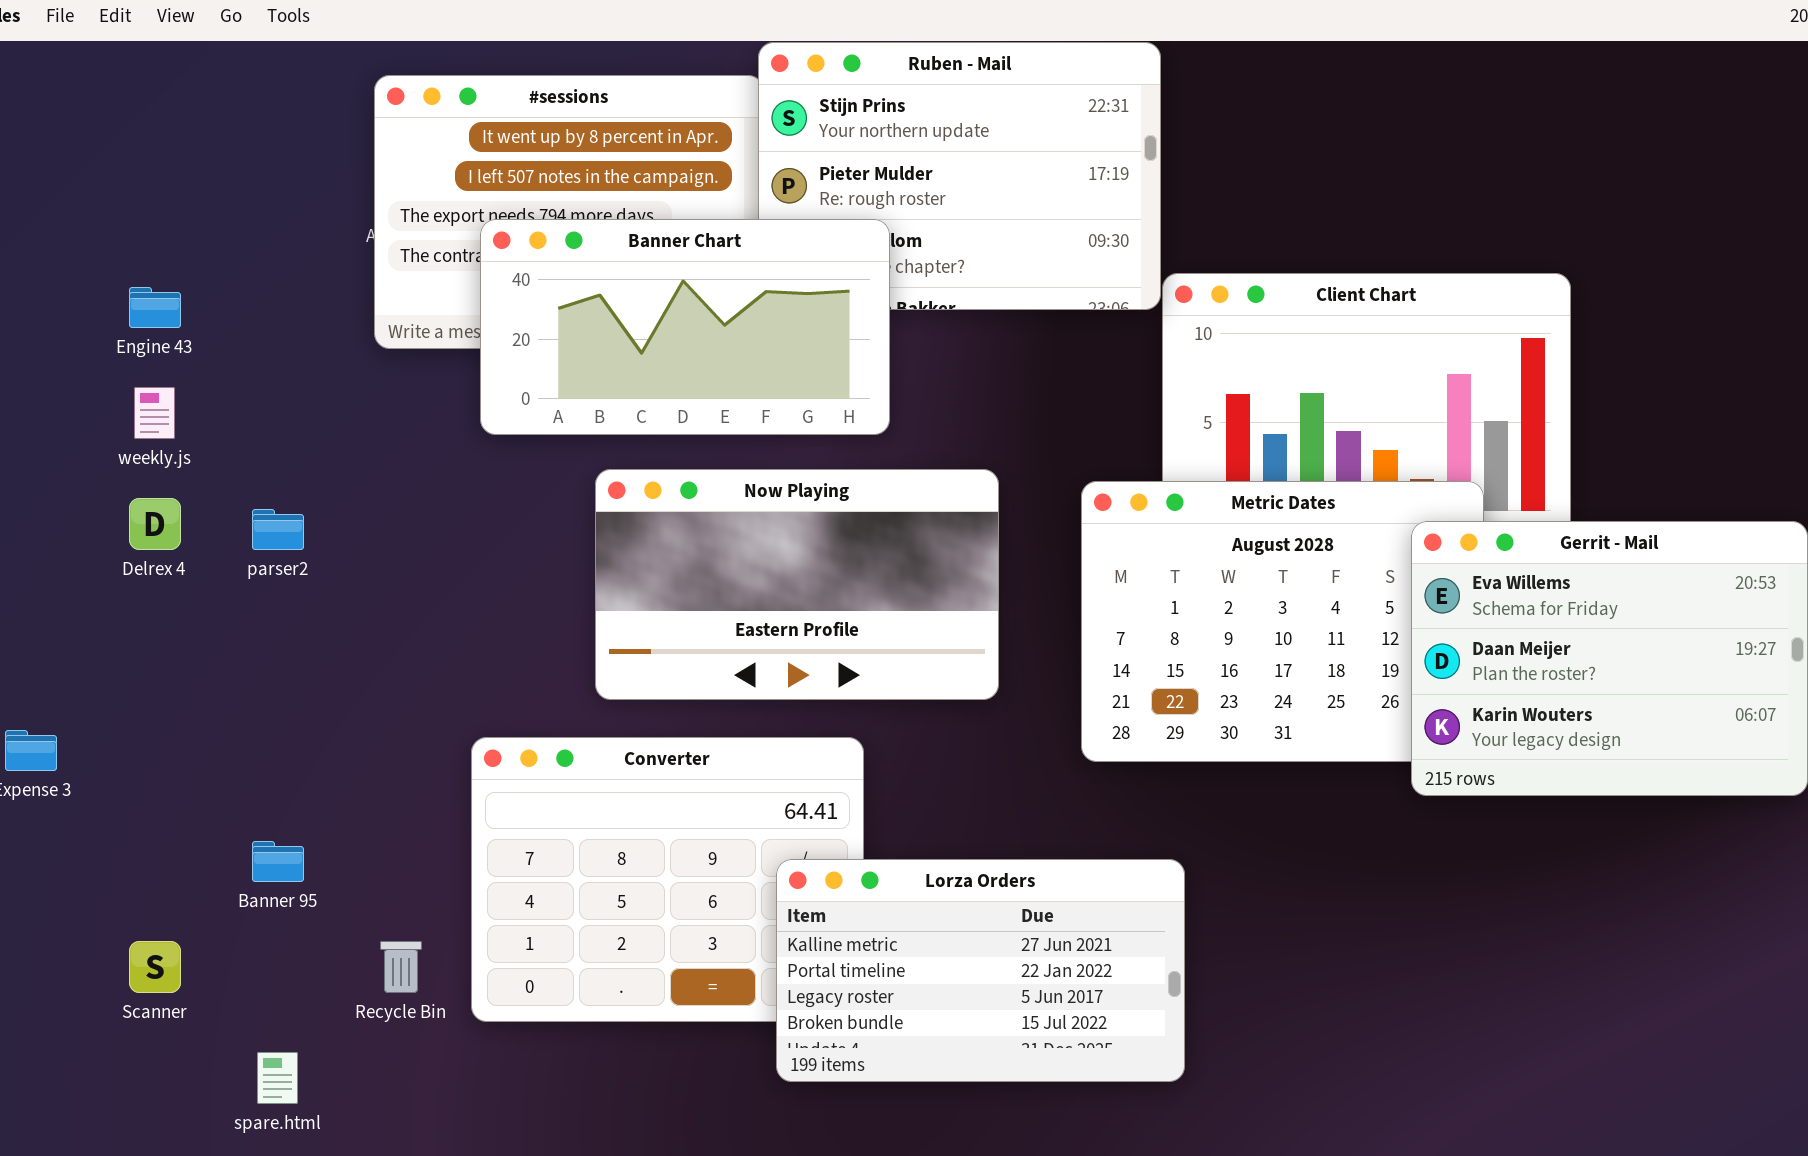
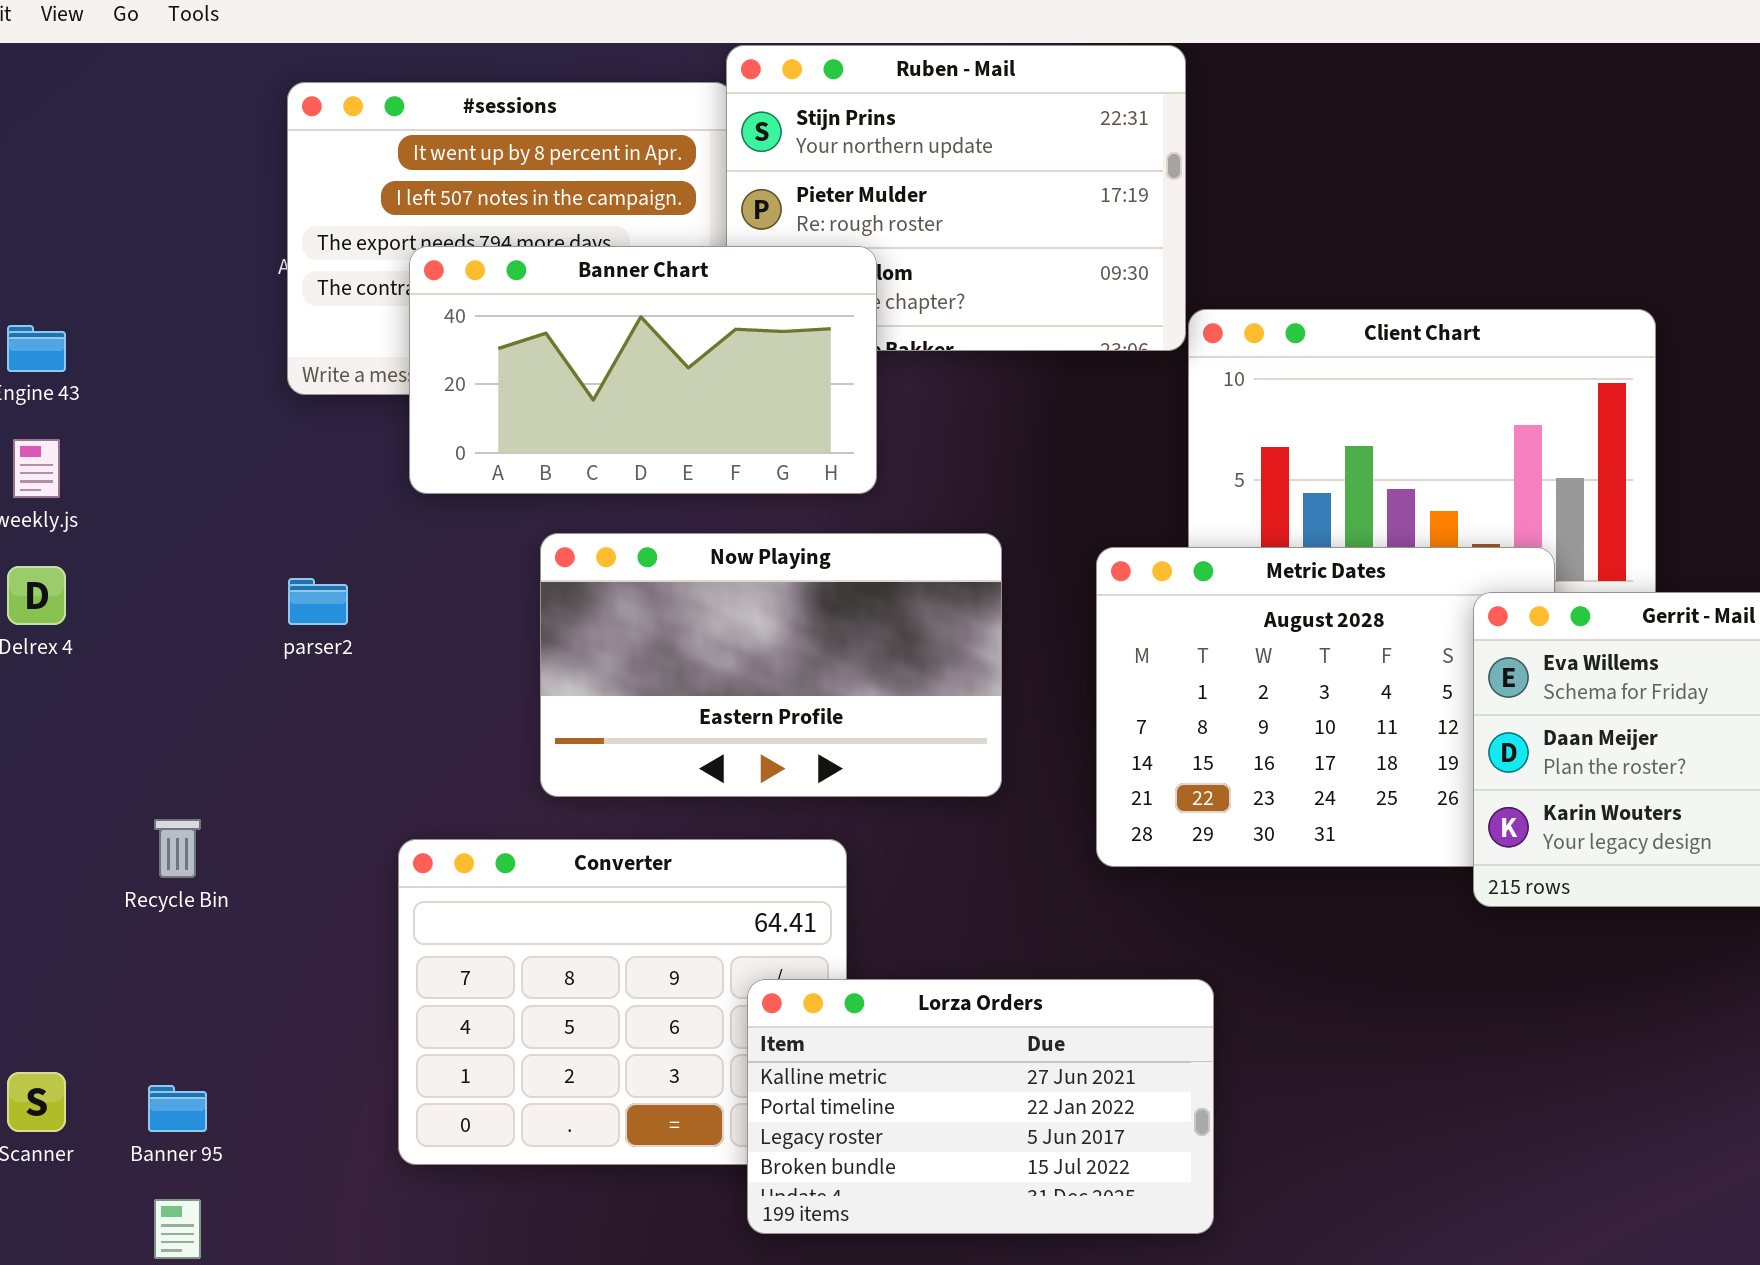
parser2: [252,509,304,550] -> [288,578,348,625], moved
Banner 95: [252,841,304,882] -> [148,1085,207,1132], moved
Recycle Bin: [380,941,422,993] -> [154,819,201,878], moved

